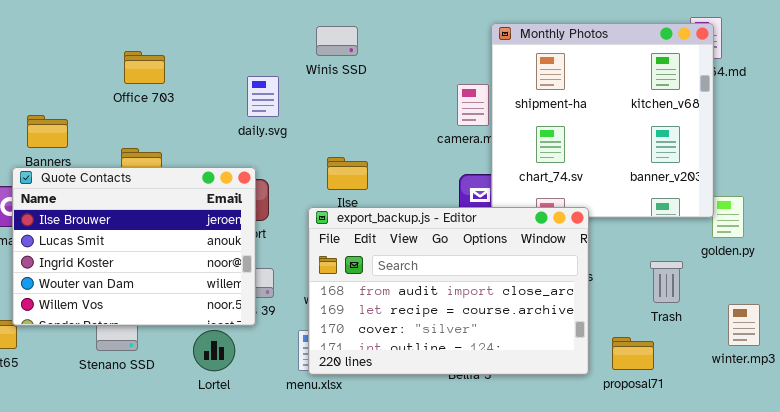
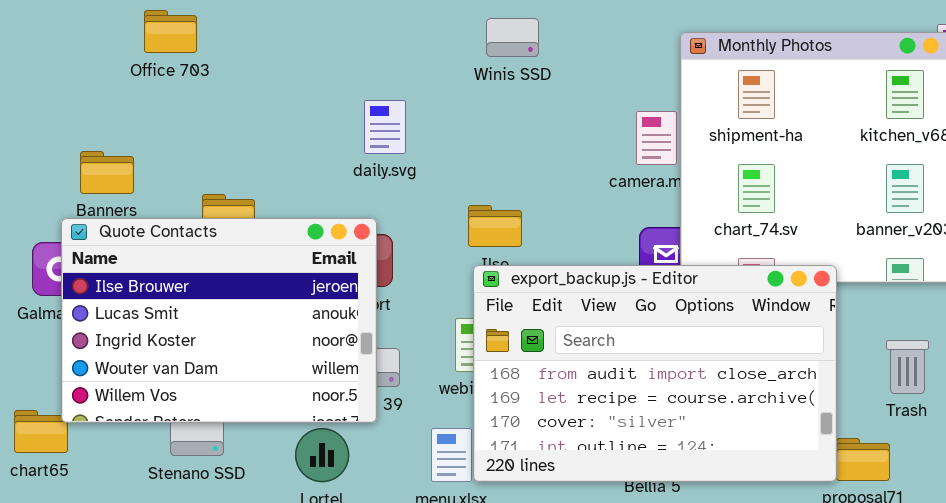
Winis SSD: [316,26,358,56] -> [486,18,539,57], moved
Office 703: [124,51,165,84] -> [144,10,197,53], moved
export_backup.js - Editor: [308,207,589,375] -> [473,265,837,482], moved

